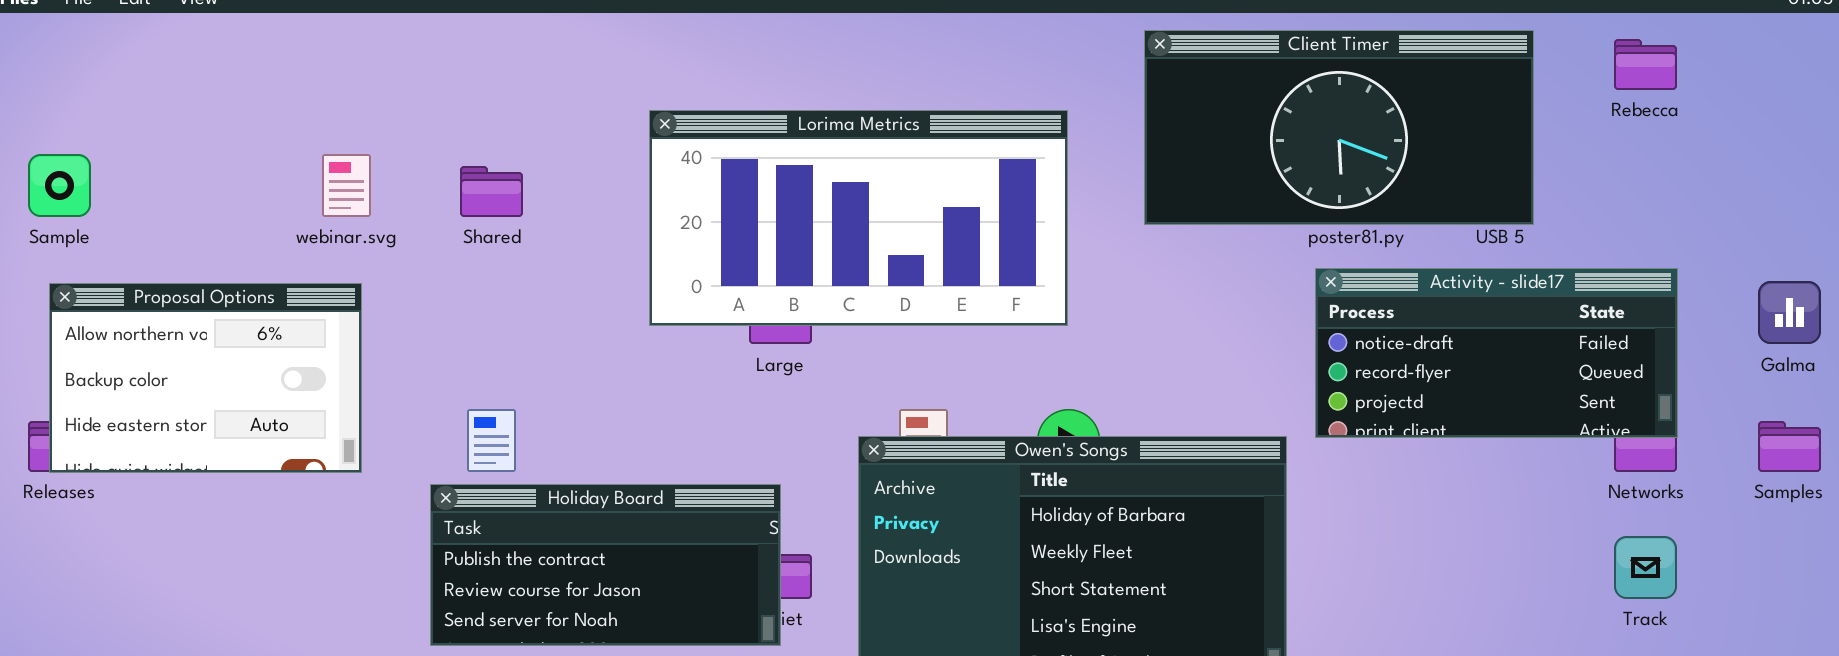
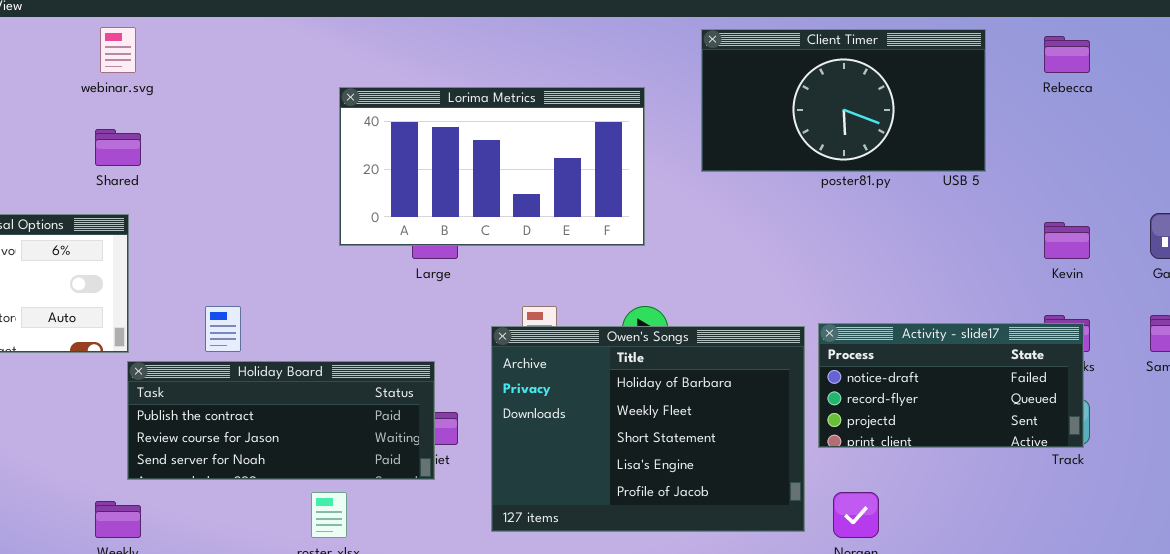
webinar.svg: [322,154,371,217] -> [100,27,136,73], moved
Shared: [460,166,523,217] -> [95,129,141,166], moved
Activity - slide17: [1315,268,1678,438] -> [818,323,1084,448], moved
Holiday Board: [430,484,781,646] -> [127,361,435,480], resized

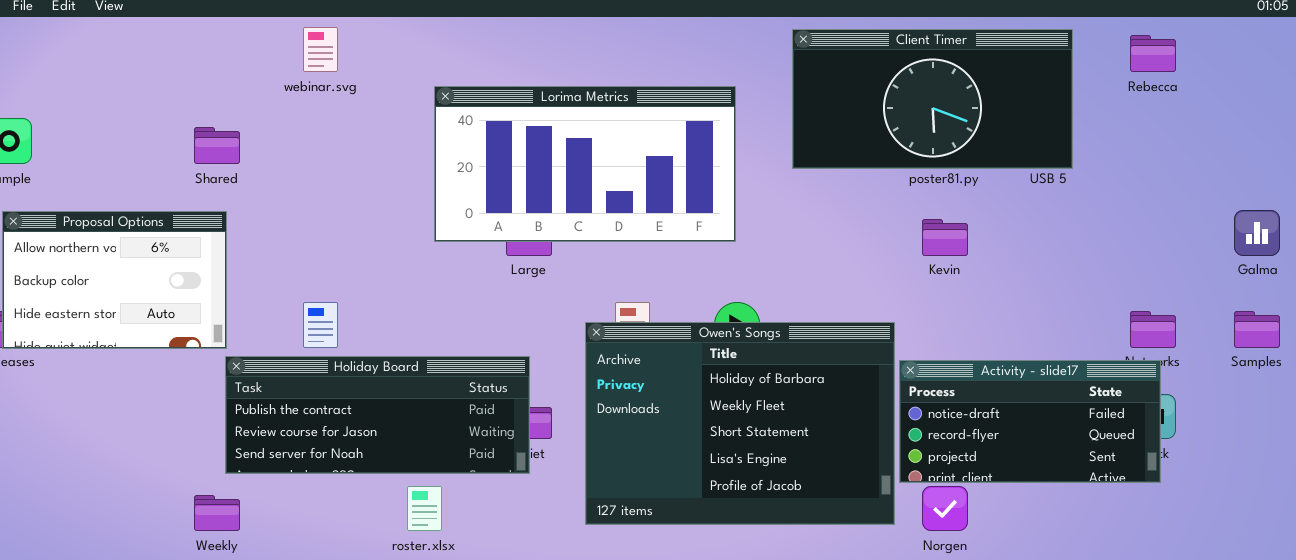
webinar.svg: [100,27,136,73] -> [303,27,338,72], moved
Kevin: [1044,222,1090,259] -> [922,219,968,256], moved
Activity - slide17: [818,323,1084,448] -> [899,360,1161,483], moved

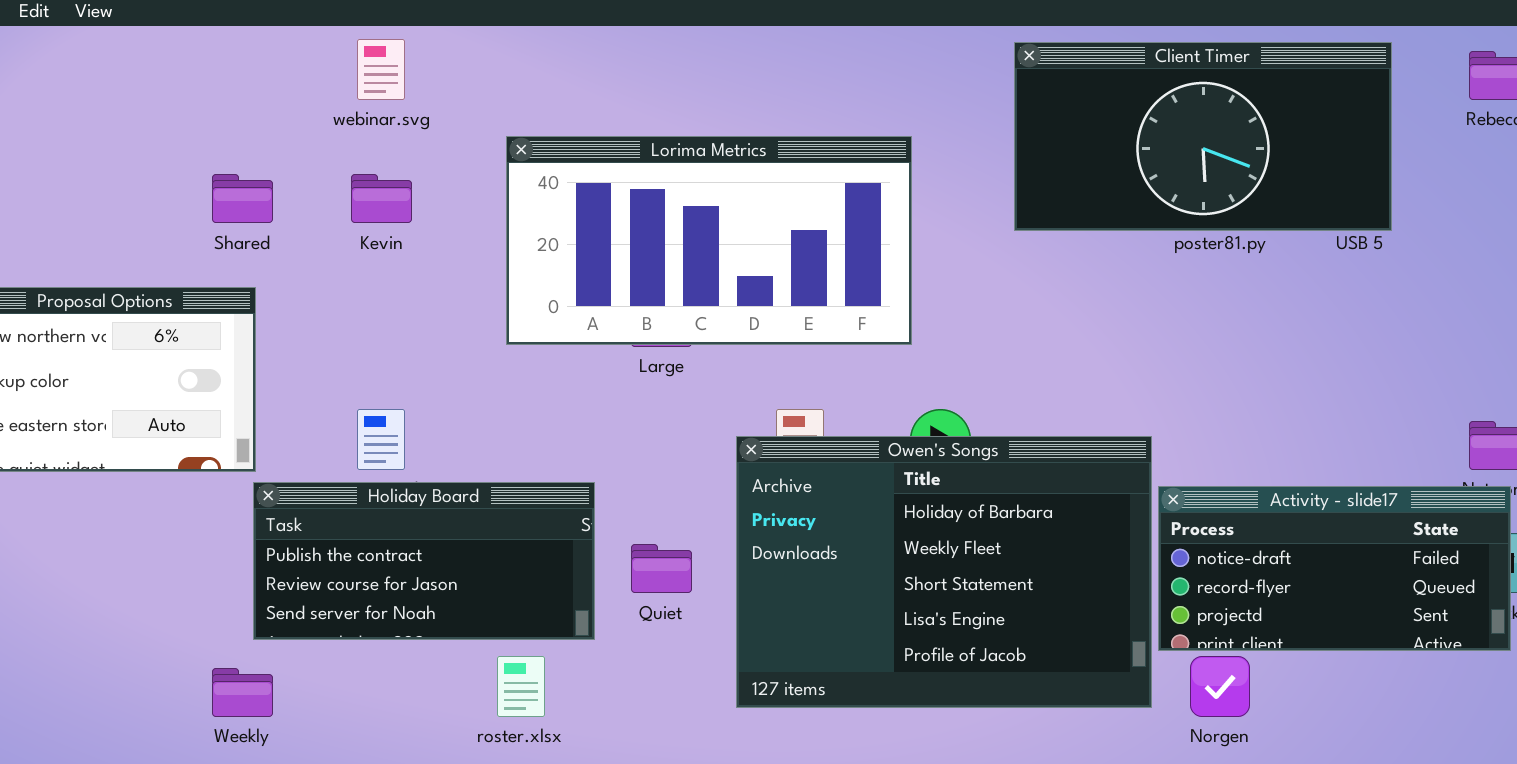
Lorima Metrics: [434,86,736,242] -> [506,136,912,345], moved
Kevin: [922,219,968,256] -> [351,174,412,223], moved
Holiday Board: [225,356,530,474] -> [253,482,595,640], resized

